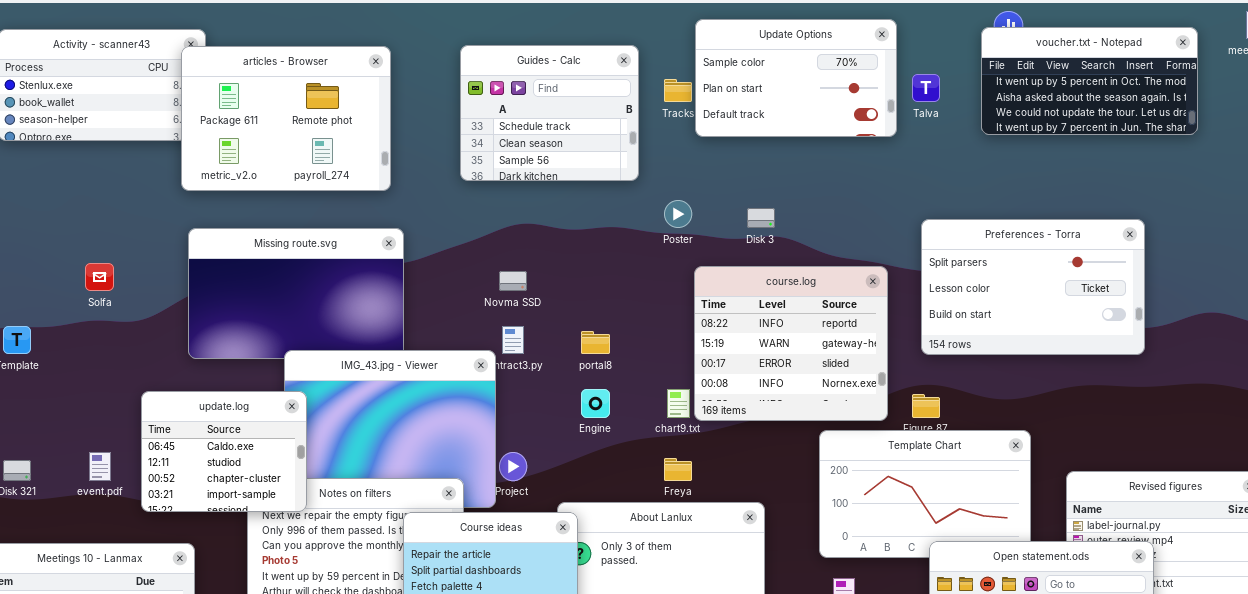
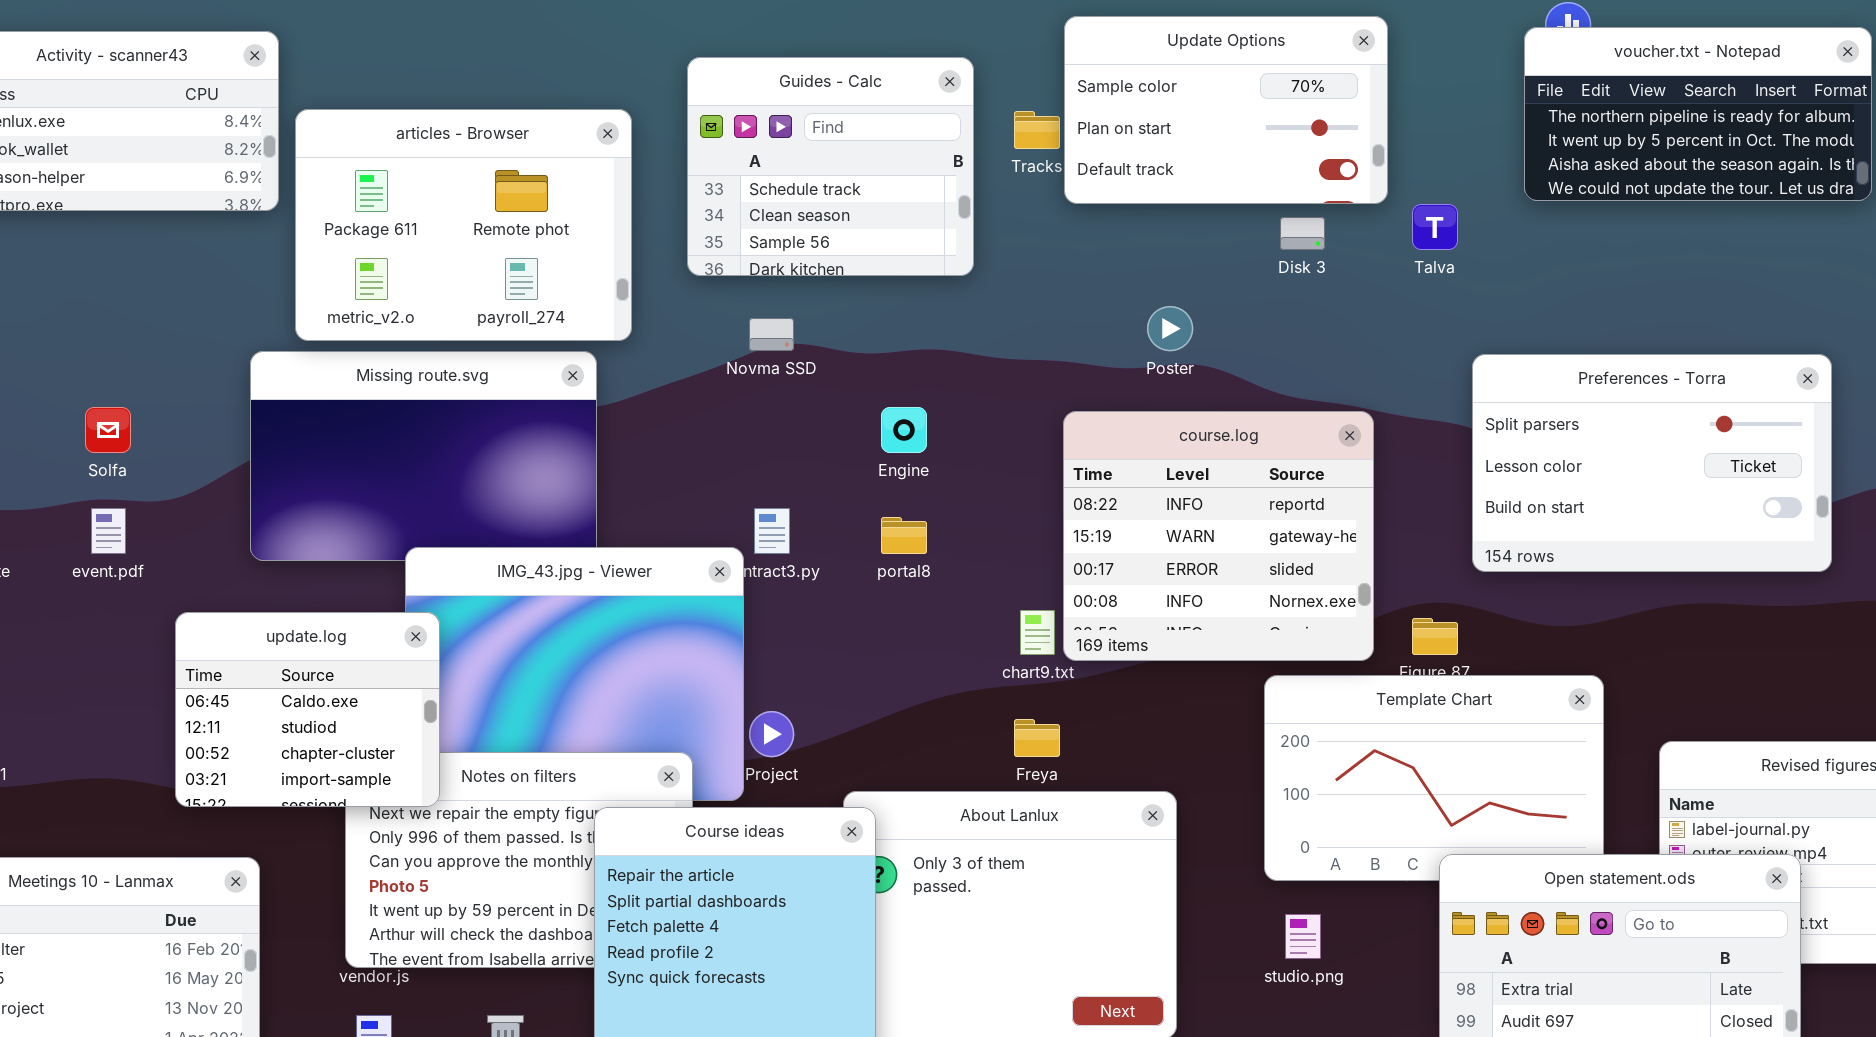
voucher.txt - Notepad: [981,27,1198,135] -> [1524,27,1872,201], scrolled up 1 row
articles - Browser: [181,46,391,191] -> [295,109,632,341], moved
Talva: [912,74,940,102] -> [1412,204,1458,250], moved
Poster: [664,200,692,228] -> [1147,306,1193,351], moved
Disk 3: [747,208,775,228] -> [1280,217,1325,250], moved
Preferences - Torra: [921,219,1145,355] -> [1472,354,1832,572], moved
Novma SSD: [499,271,527,291] -> [749,318,794,351], moved
Engine: [581,389,610,418] -> [881,407,927,453], moved
event.pdf: [89,452,111,481] -> [91,508,126,554], moved

